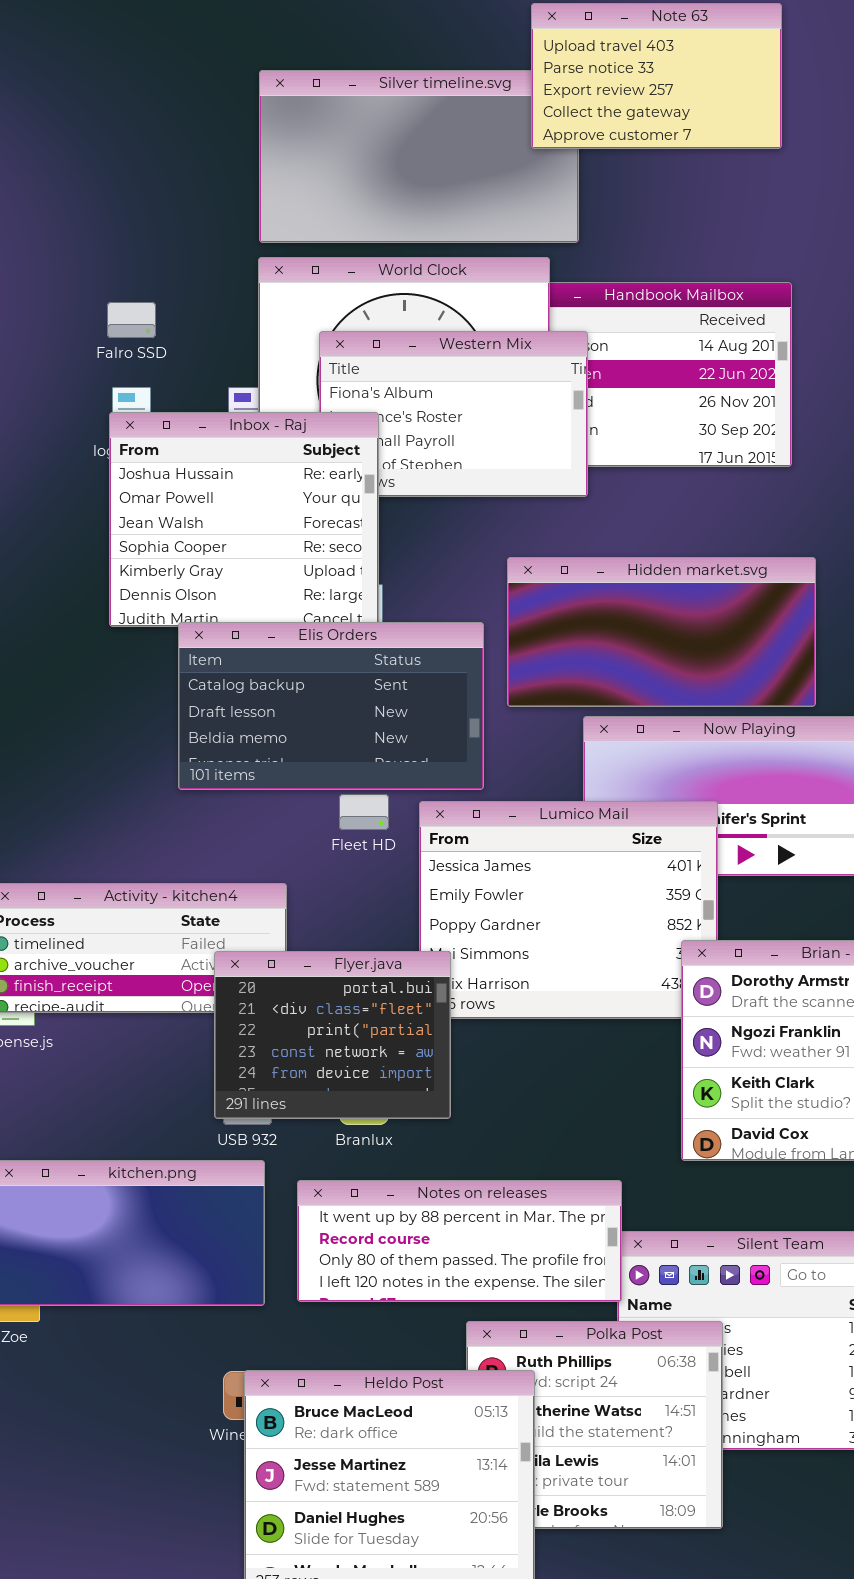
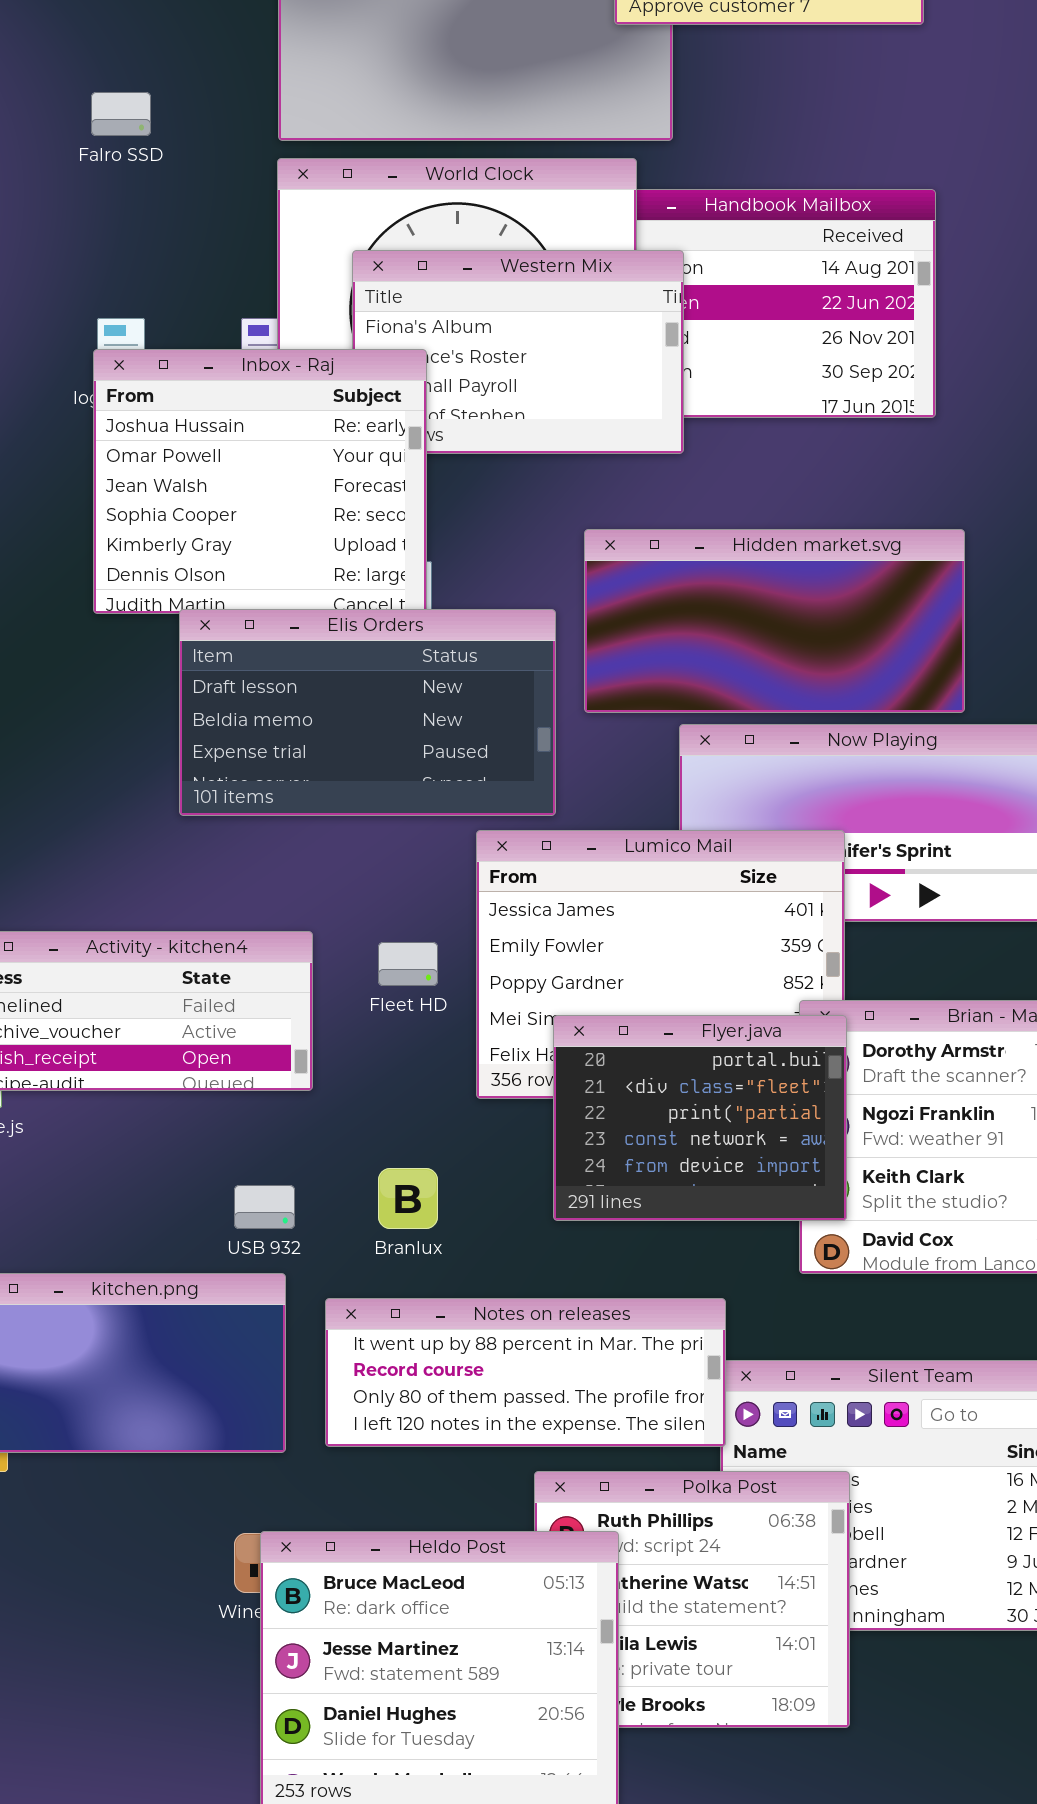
Falro SSD: [107,302,156,338] -> [91,92,151,136], moved
Elis Orders: [178,622,484,790] -> [179,609,556,816], scrolled down 1 row
Fleet HD: [339,794,389,830] -> [378,942,438,986], moved
Flyer.java: [214,951,451,1119] -> [553,1015,847,1221], moved

